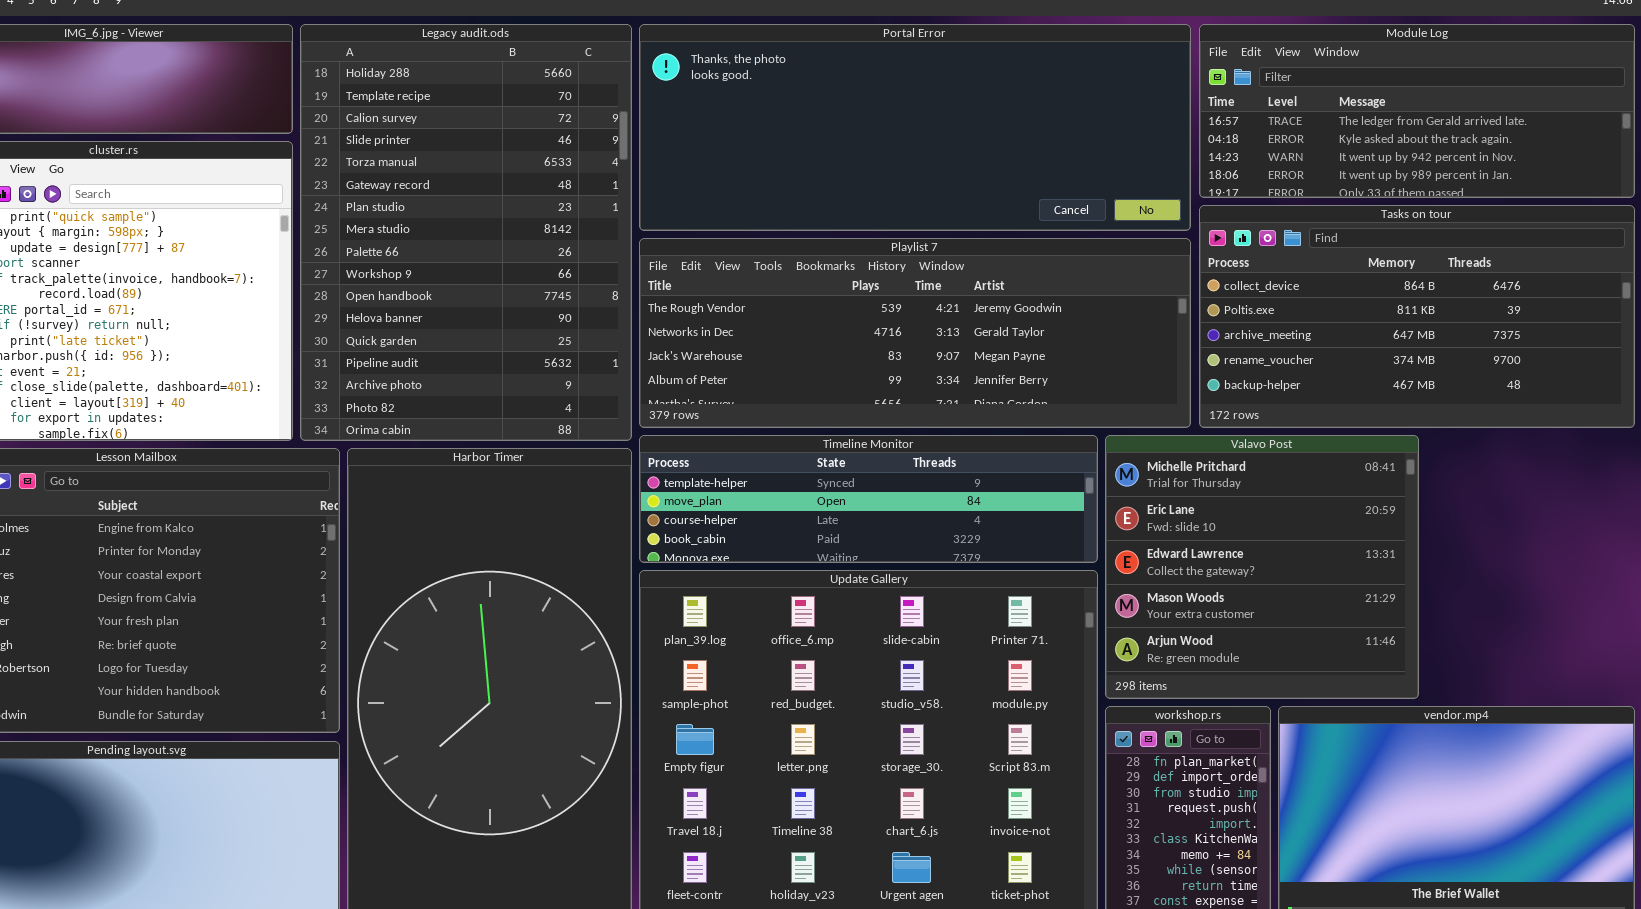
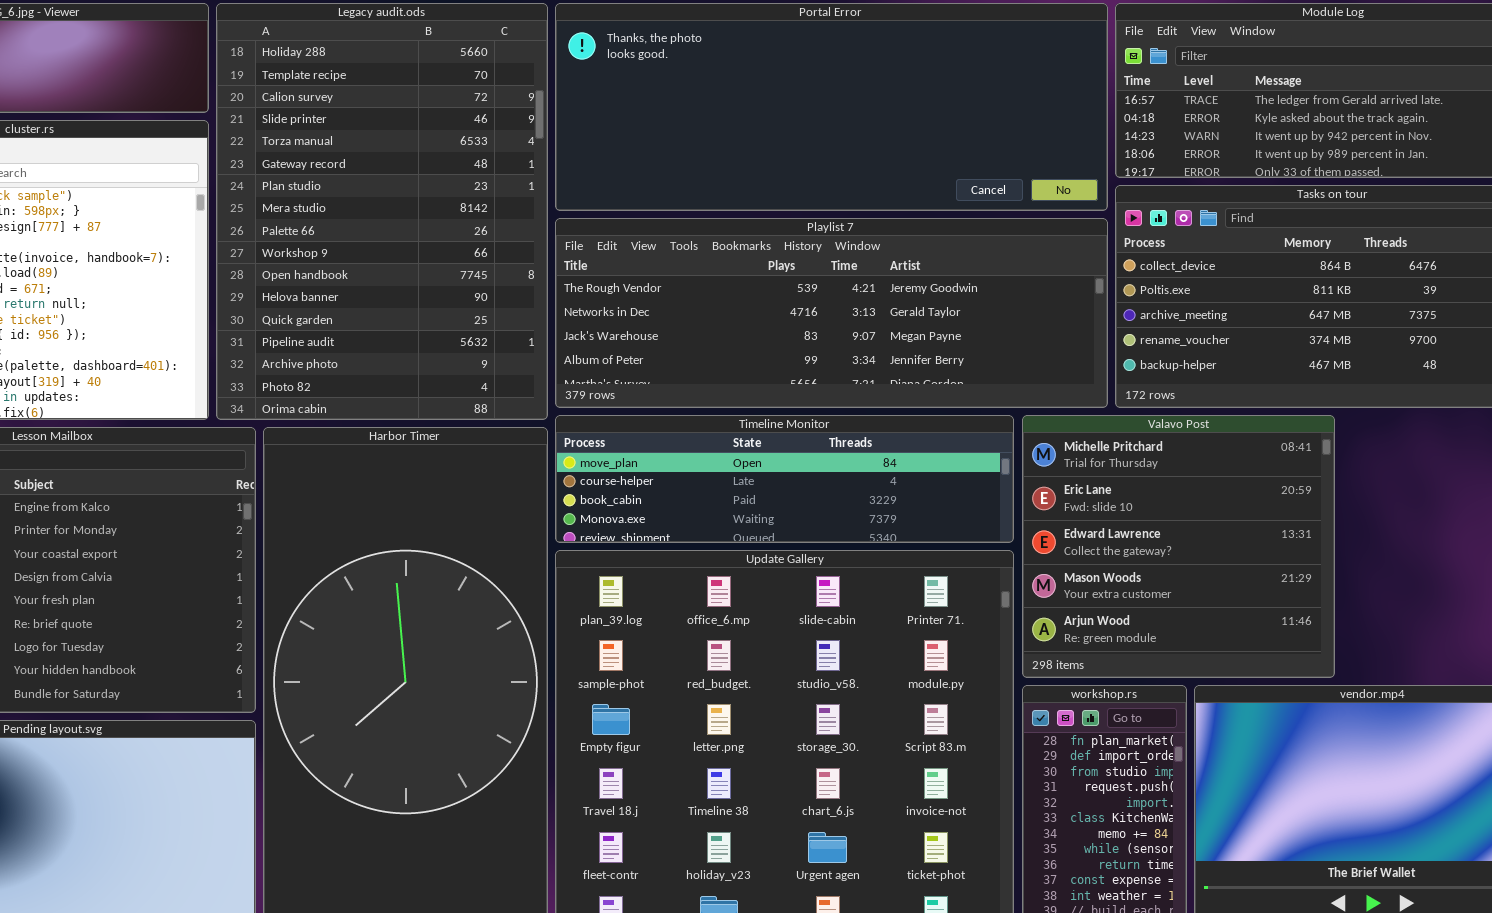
Timeline Monitor: [639,435,1098,563] -> [555,415,1014,543], scrolled down 1 row

